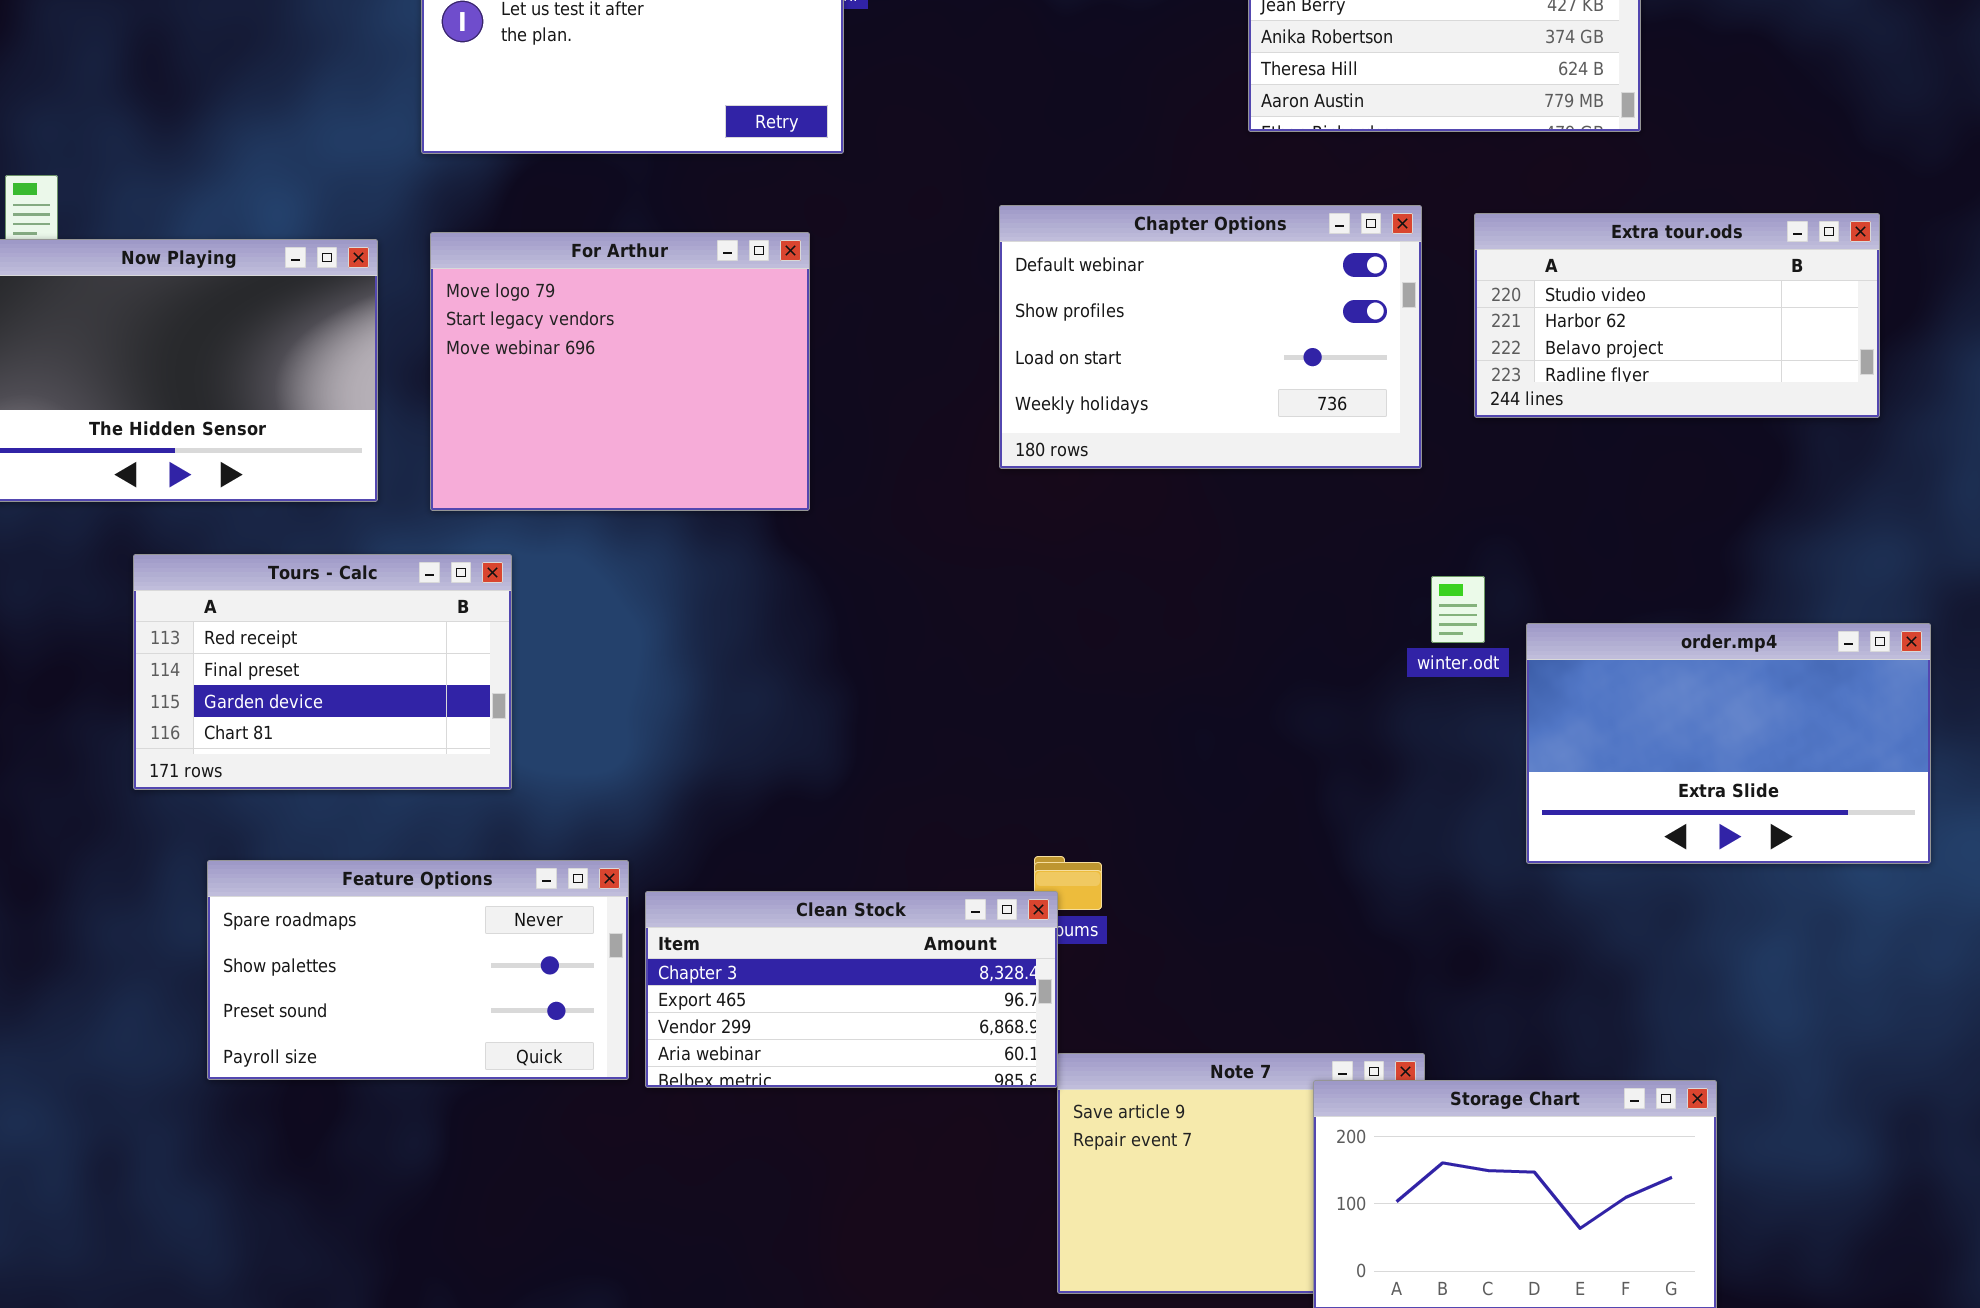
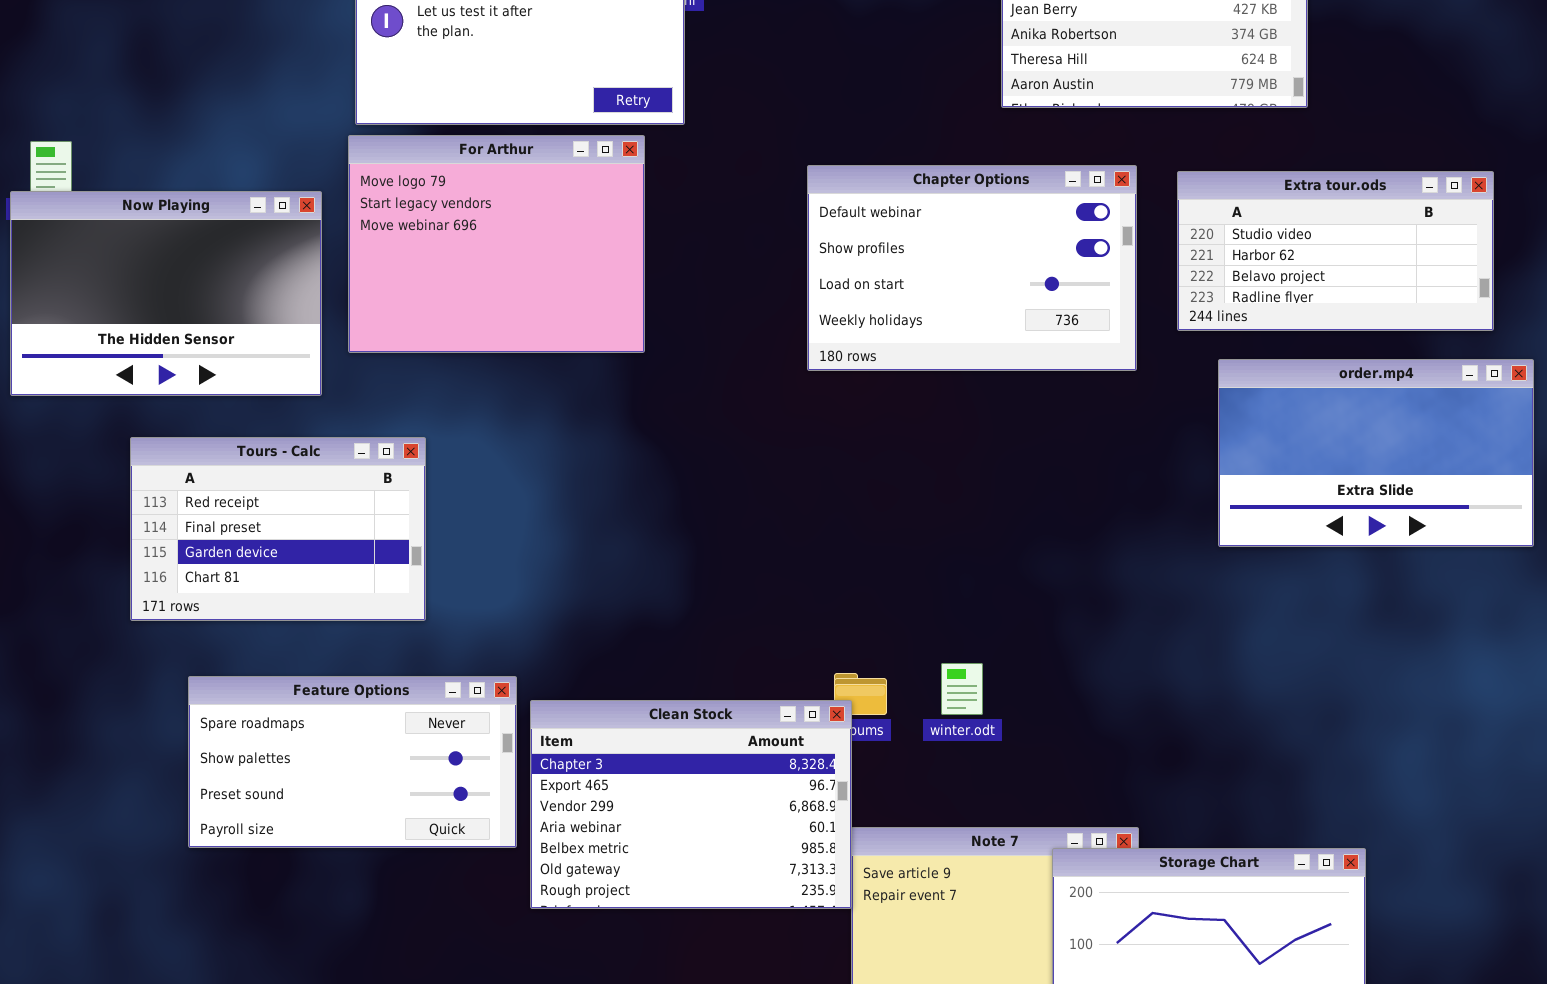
For Arthur: [430,232,810,511] -> [348,135,645,353], moved
winter.odt: [1431,576,1485,643] -> [941,663,983,715], moved
order.mp4: [1526,623,1931,864] -> [1218,359,1534,547], moved
Clean Stock: [645,891,1058,1088] -> [530,700,852,909], resized

